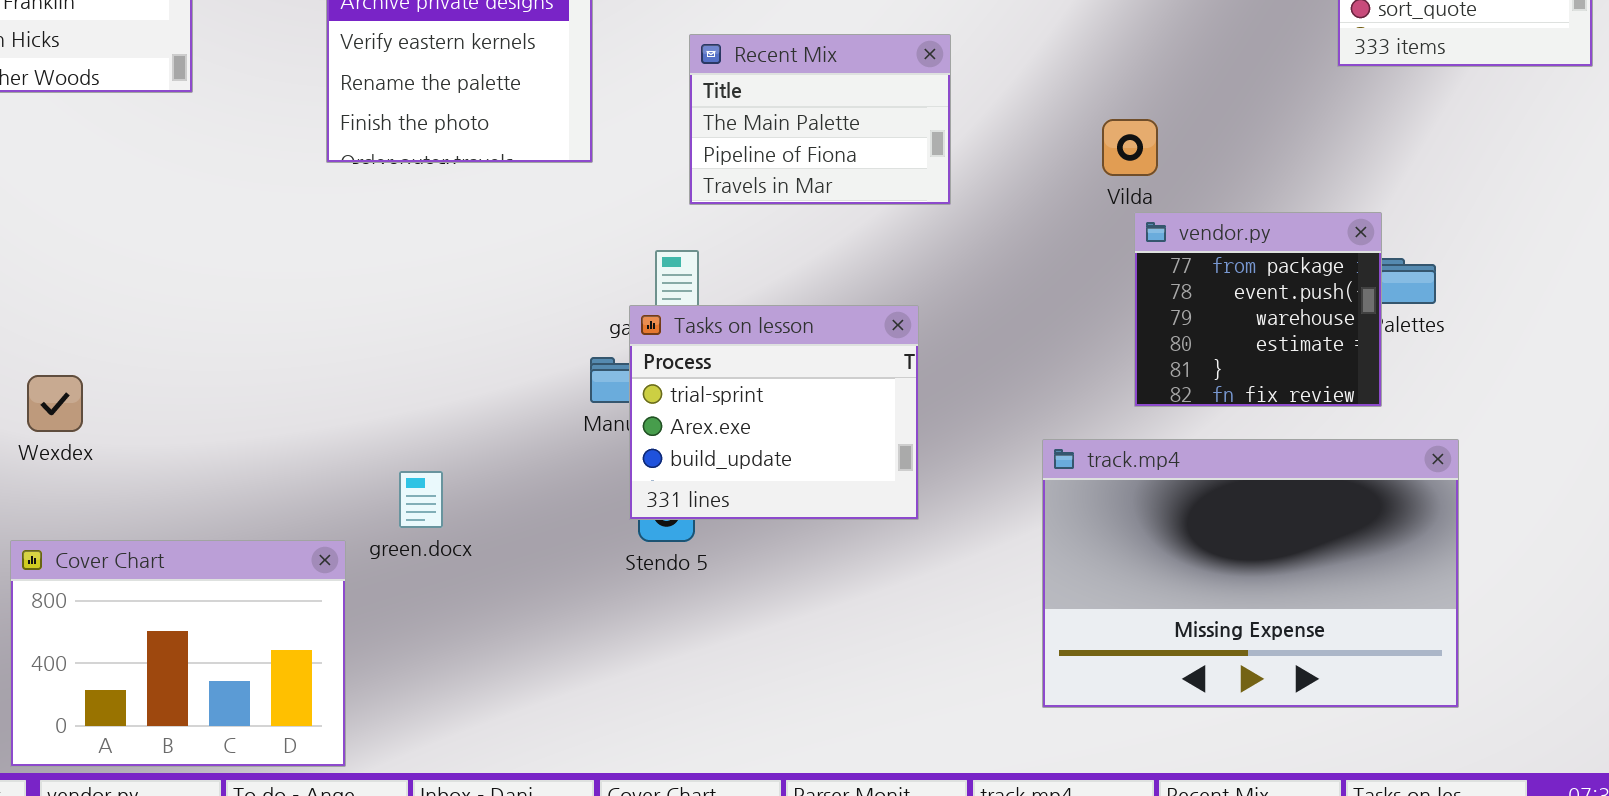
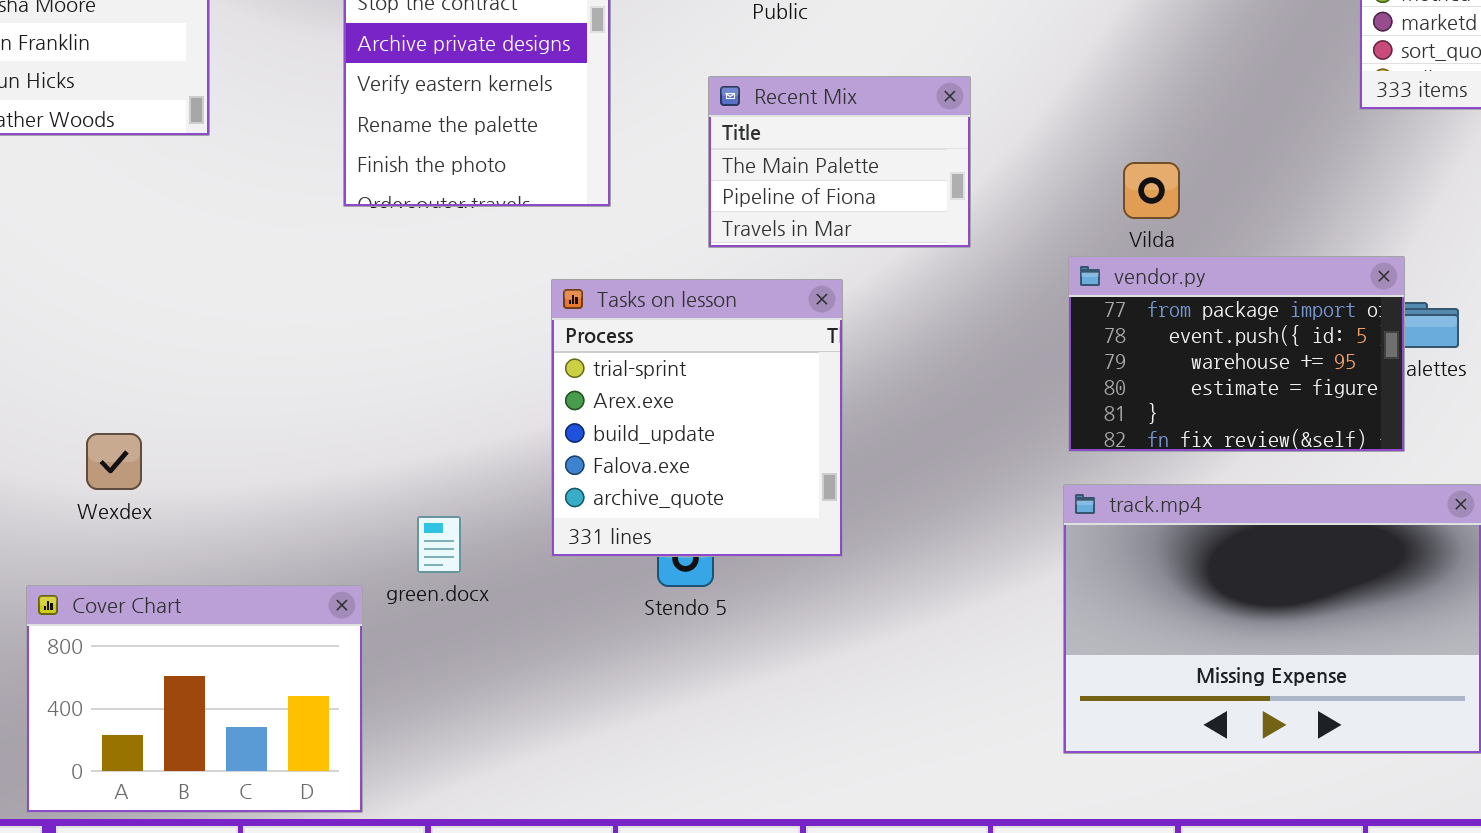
vendor.py: [1134,212,1382,407] -> [1068,256,1405,452], resized
Tasks on lesson: [629,305,919,520] -> [551,279,843,557], moved, resized
Wexdex: [27,375,83,432] -> [86,433,142,490], moved

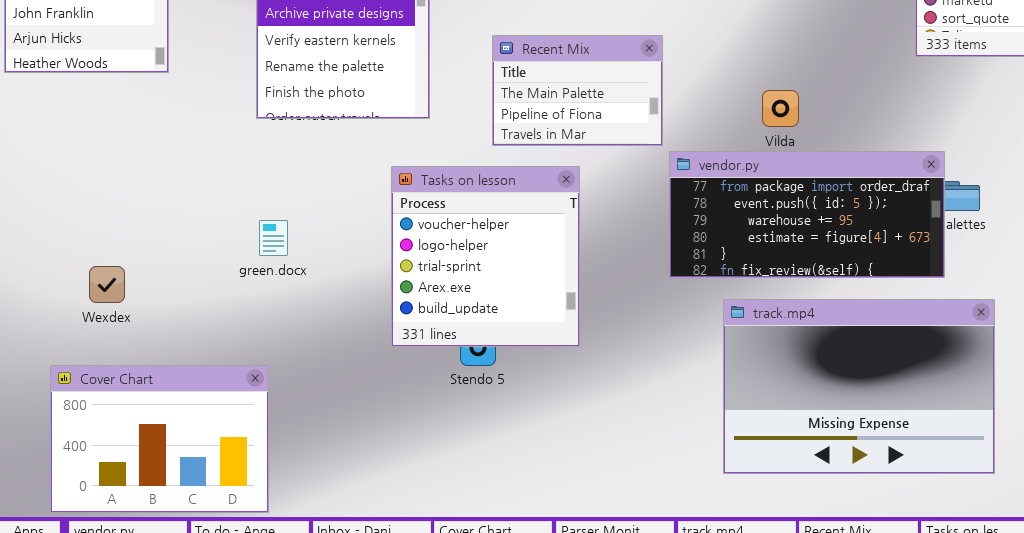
vendor.py: [1068,256,1405,452] -> [669,151,945,278], resized
Tasks on lesson: [551,279,843,557] -> [391,166,580,347], scrolled up 2 rows
green.docx: [417,516,461,573] -> [259,220,288,256], moved

